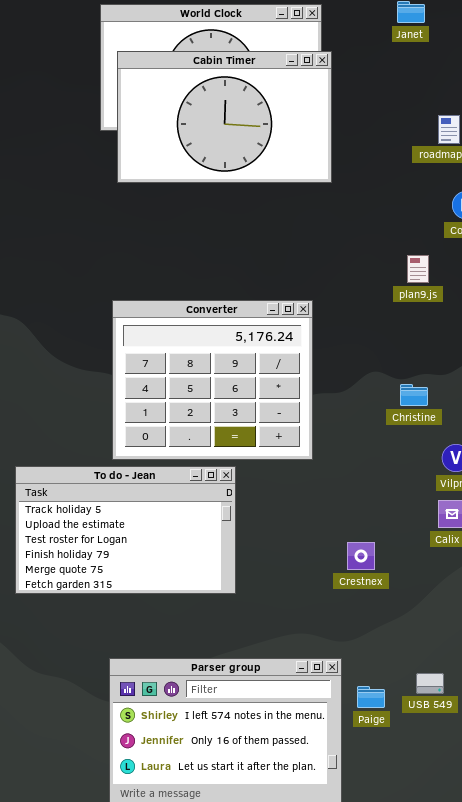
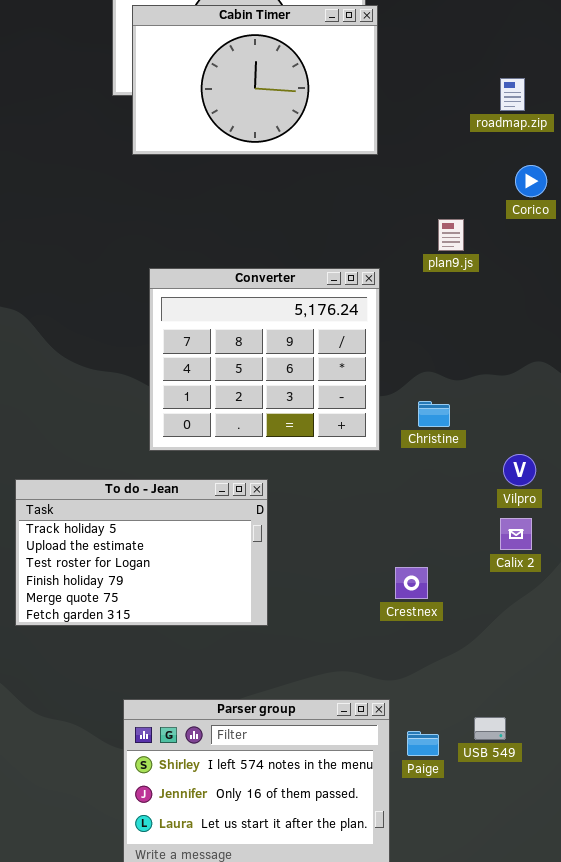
plan9.js: [407,255,429,283] -> [438,219,464,251], moved
Converter: [112,300,313,460] -> [149,268,380,451], moved
Christine: [400,384,428,406] -> [418,401,450,427], moved

